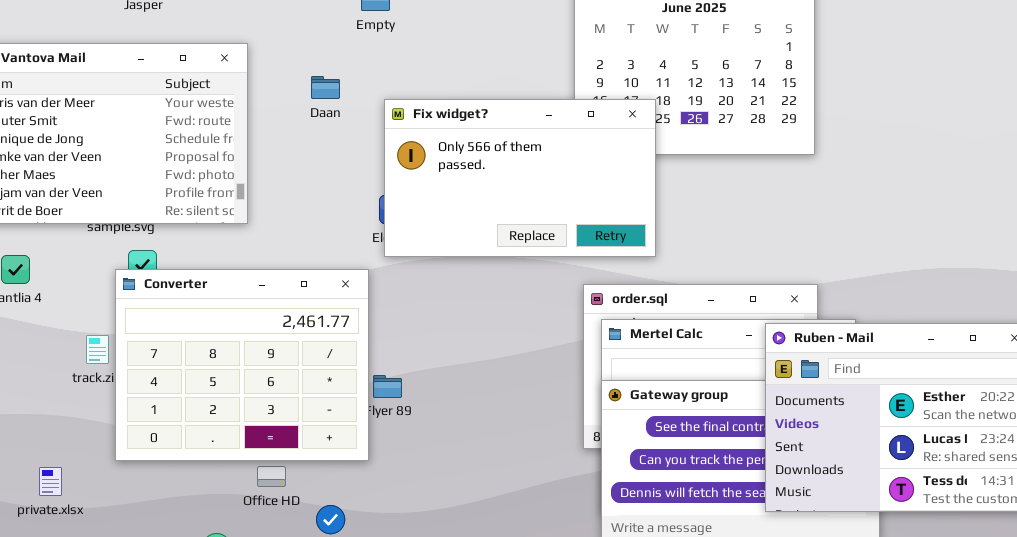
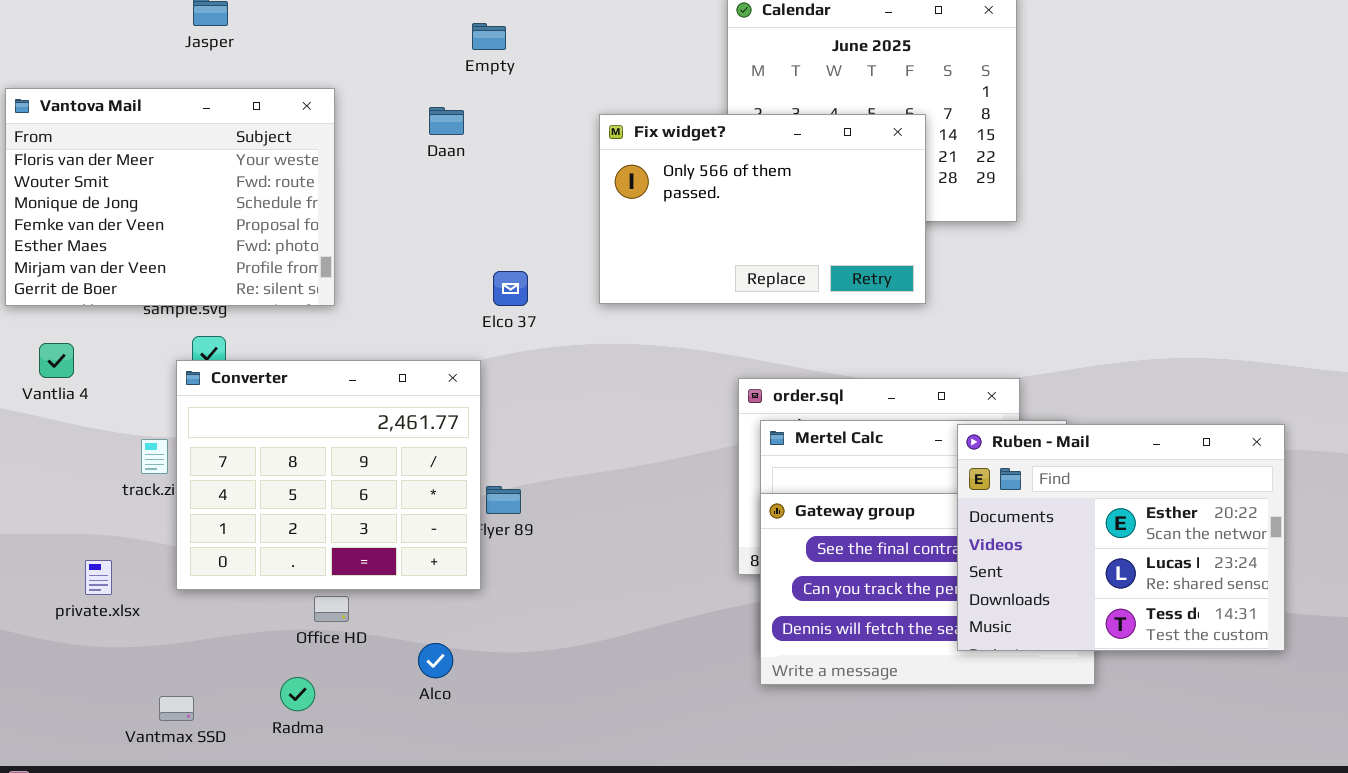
Daan: [311,76,340,99] -> [429,107,464,135], moved
Fix widget?: [384,99,656,257] -> [599,114,926,304], moved
Office HD: [257,466,286,487] -> [314,596,349,622], moved
private.xlsx: [39,467,62,496] -> [85,560,112,595], moved

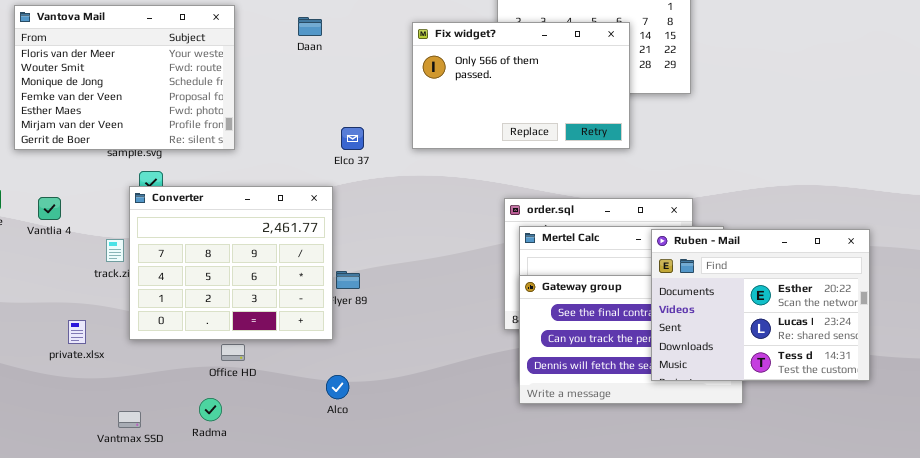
Vantlia 4: [39,343,74,378] -> [38,197,61,220], moved
Alco: [418,643,453,678] -> [326,375,349,399], moved

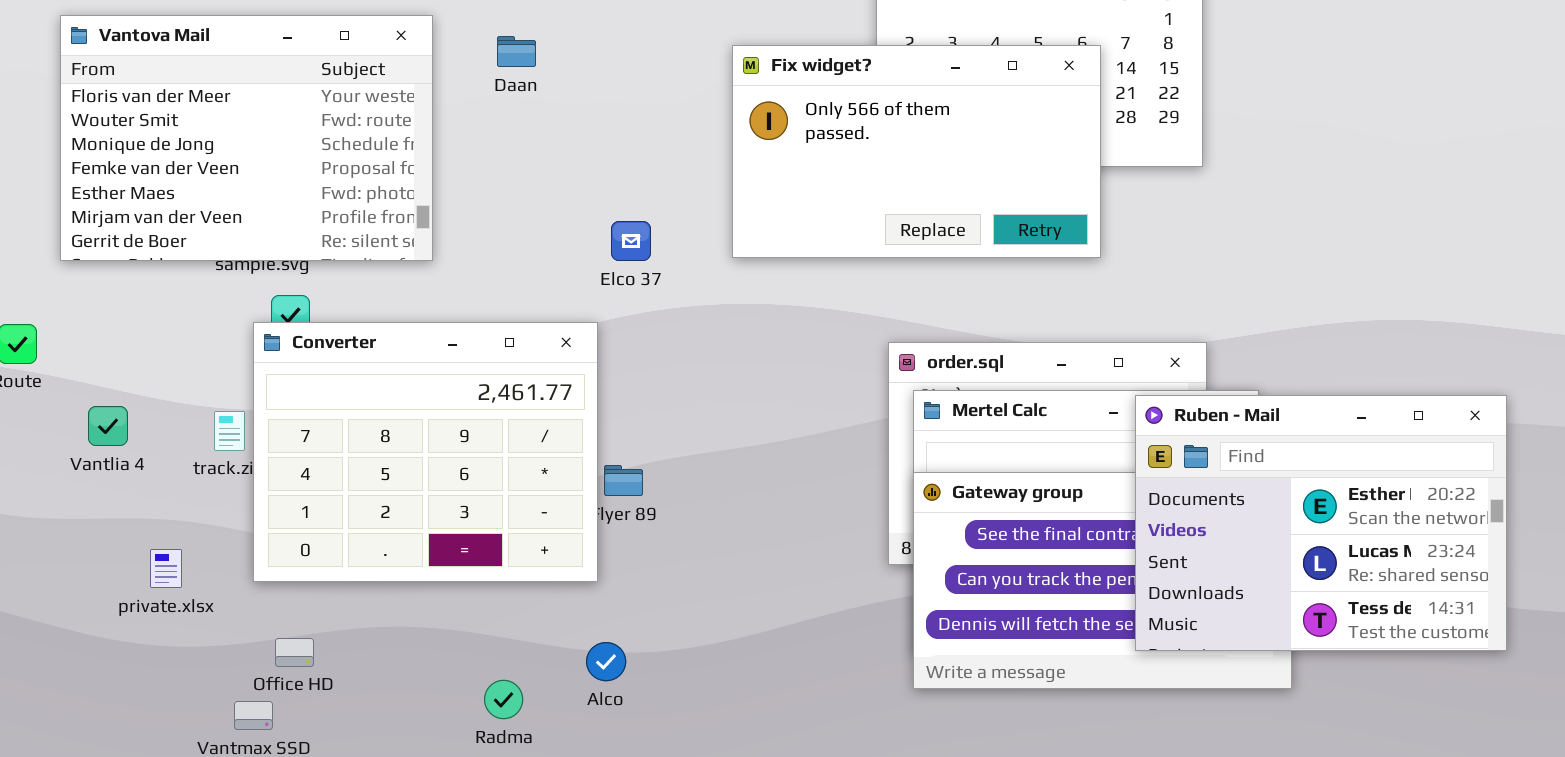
Daan: [298,17,322,36] -> [497,36,536,67], moved
Vantlia 4: [38,197,61,220] -> [88,406,128,446], moved
Office HD: [221,344,245,361] -> [275,638,314,667], moved
Radma: [199,398,222,421] -> [484,680,523,719], moved

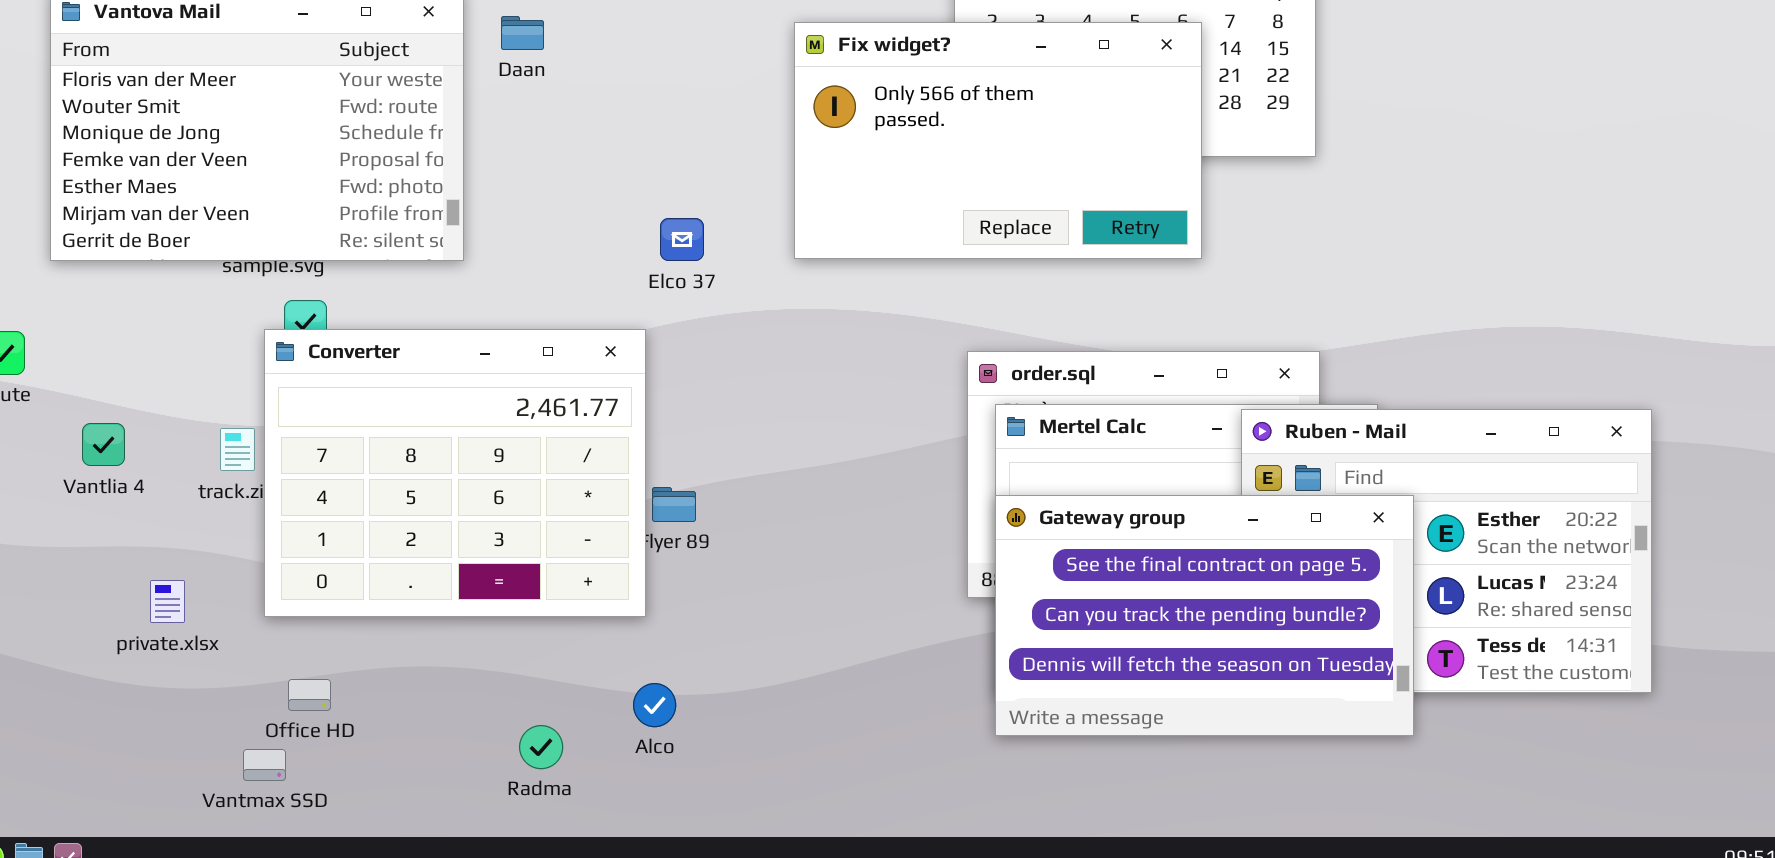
Daan: [497,36,536,67] -> [501,16,544,50], moved
Gateway group: [913,472,1292,689] -> [995,495,1414,736], raised

